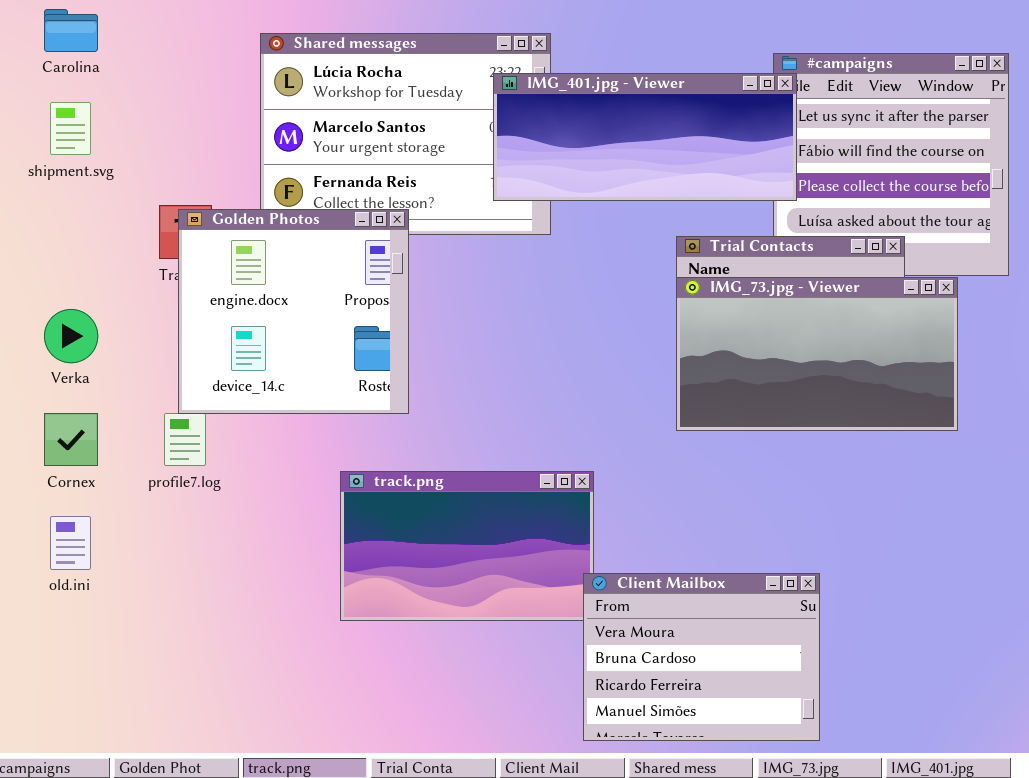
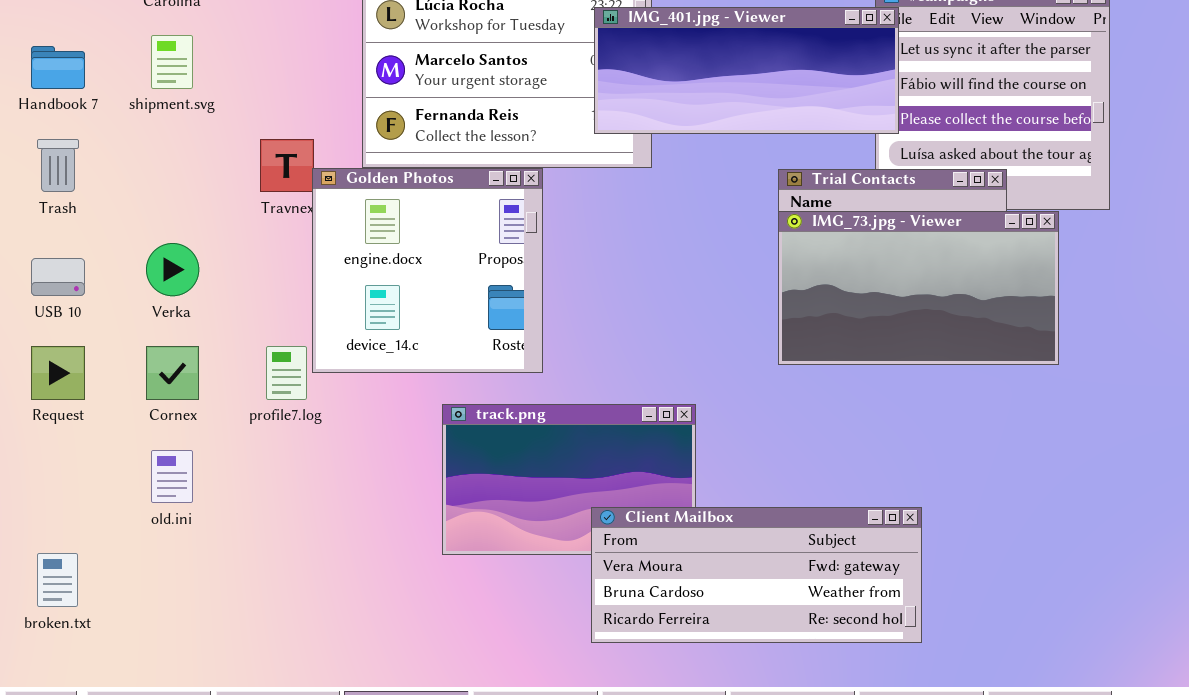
Golden Photos: [178,209,409,414] -> [312,168,543,373], moved
Client Mailbox: [583,573,820,741] -> [591,507,922,643], resized

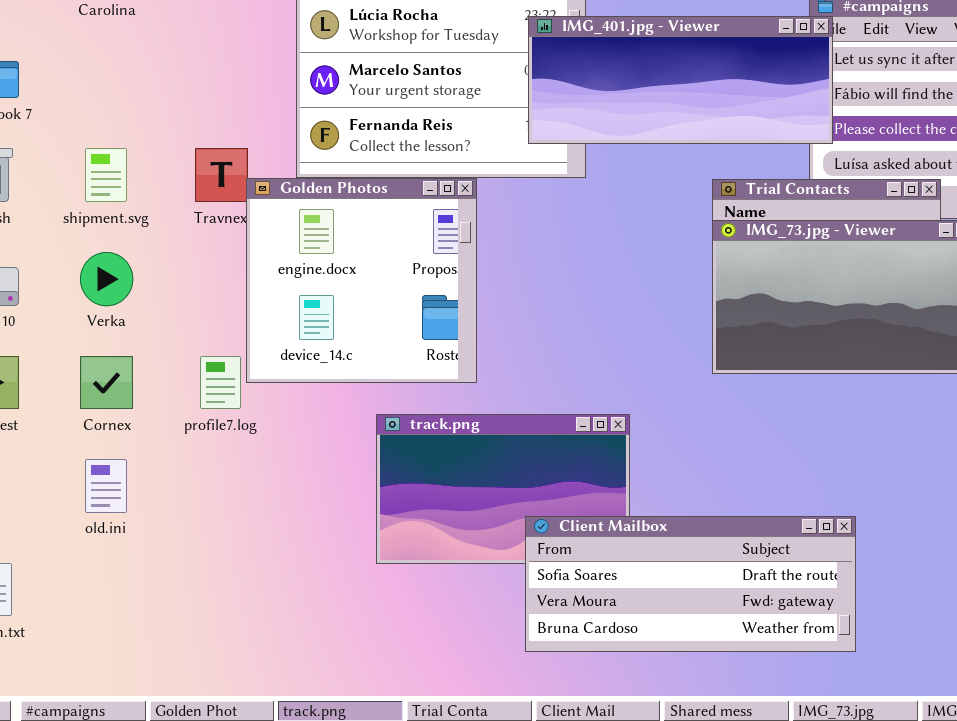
shipment.svg: [151,35,193,89] -> [85,148,127,202], moved
Client Mailbox: [591,507,922,643] -> [525,516,856,652], scrolled up 1 row

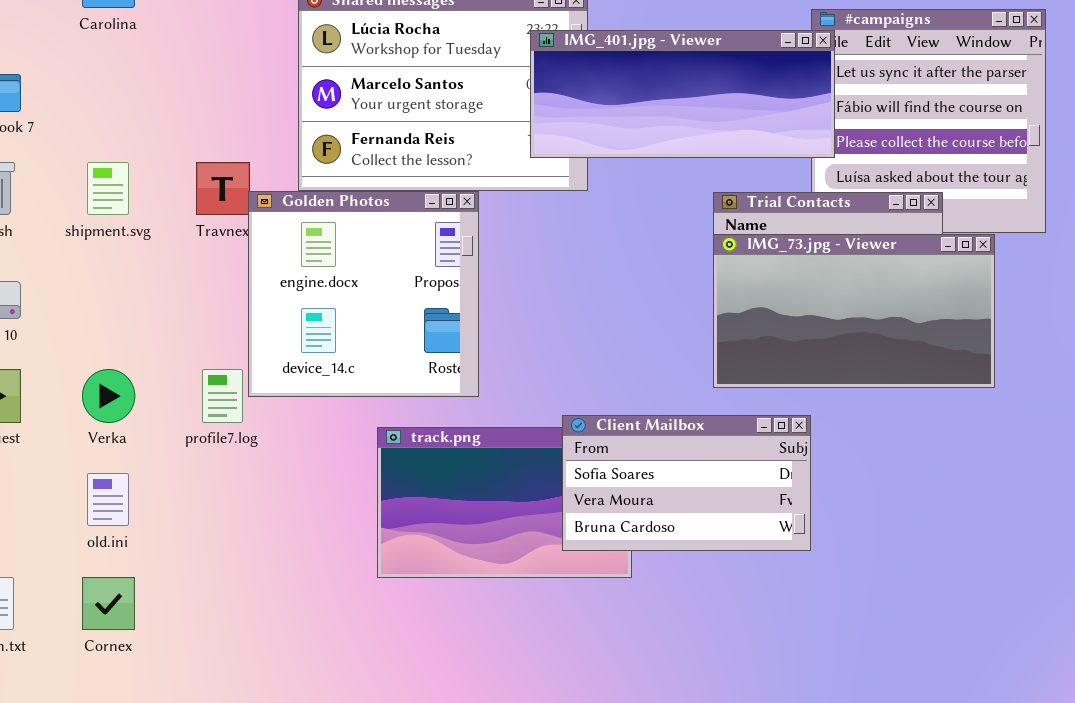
Verka: [80,252,133,306] -> [82,369,135,423], moved
Cornex: [80,356,133,409] -> [82,577,135,630], moved
Client Mailbox: [525,516,856,652] -> [562,415,811,551], moved, resized

